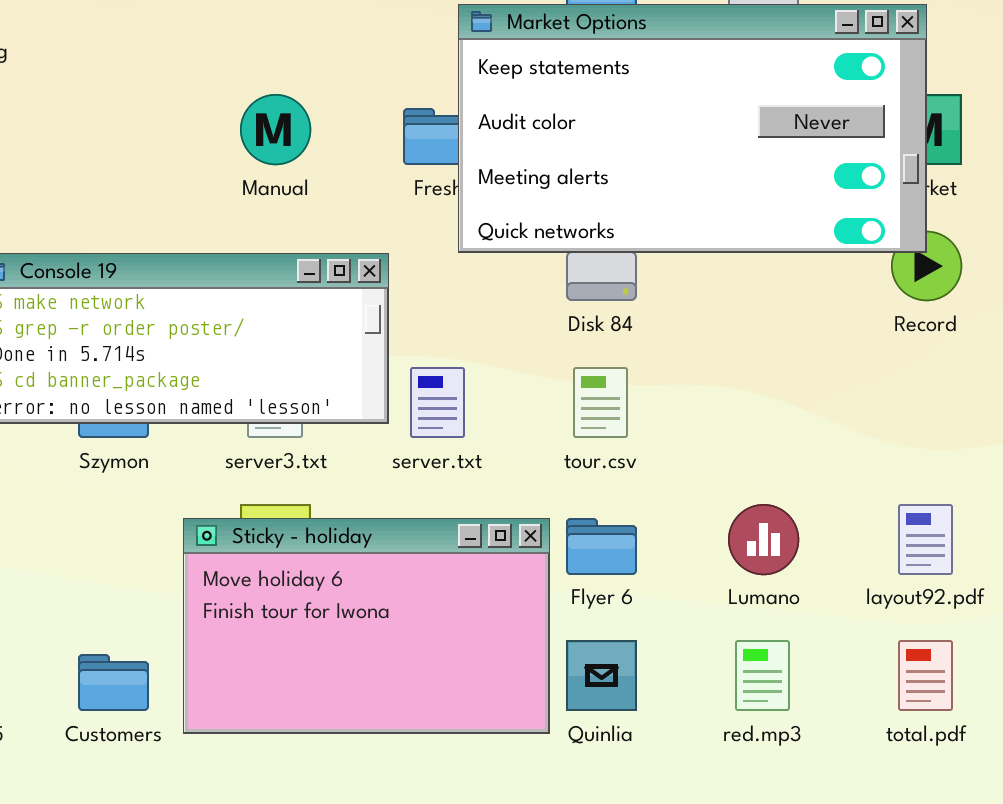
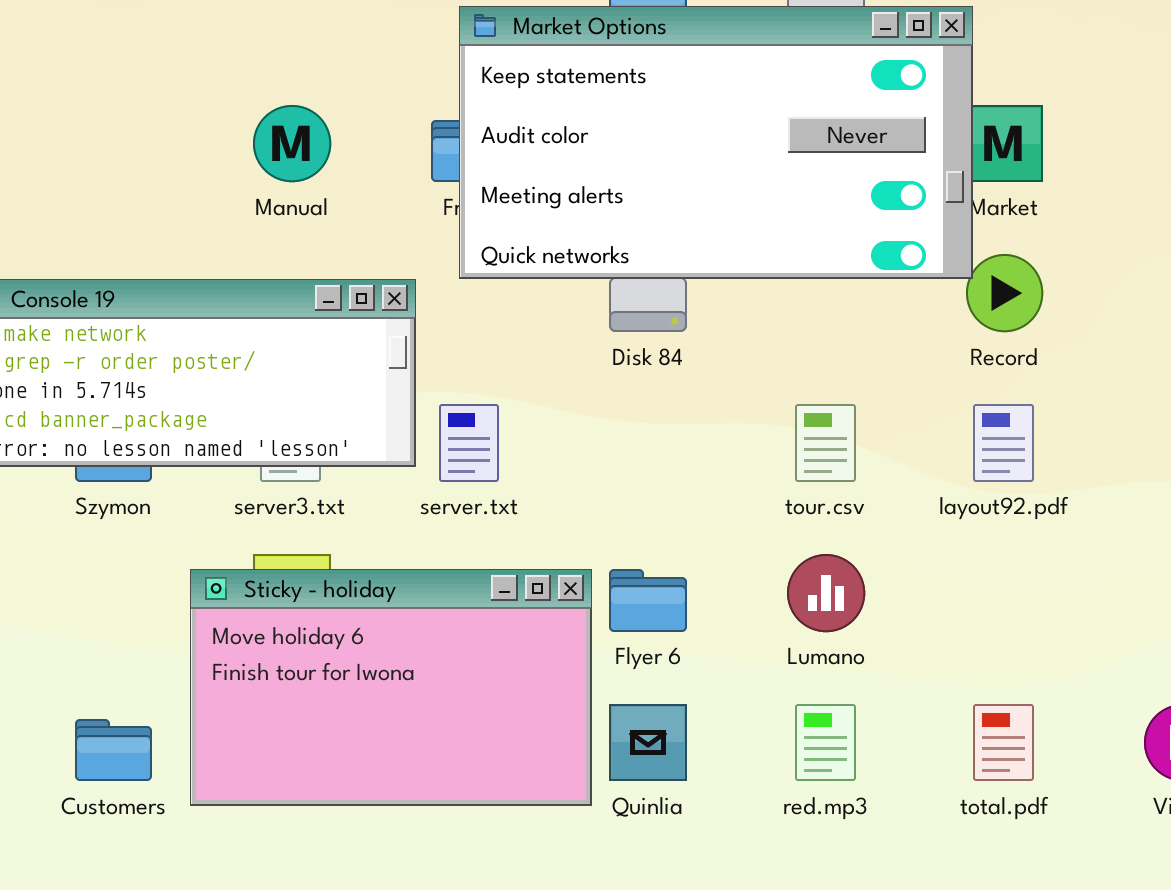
Market Options: [458,4,927,253] -> [459,6,973,279], moved
tour.csv: [573,367,628,438] -> [795,404,856,482], moved
layout92.pdf: [898,504,953,575] -> [973,404,1034,482], moved

